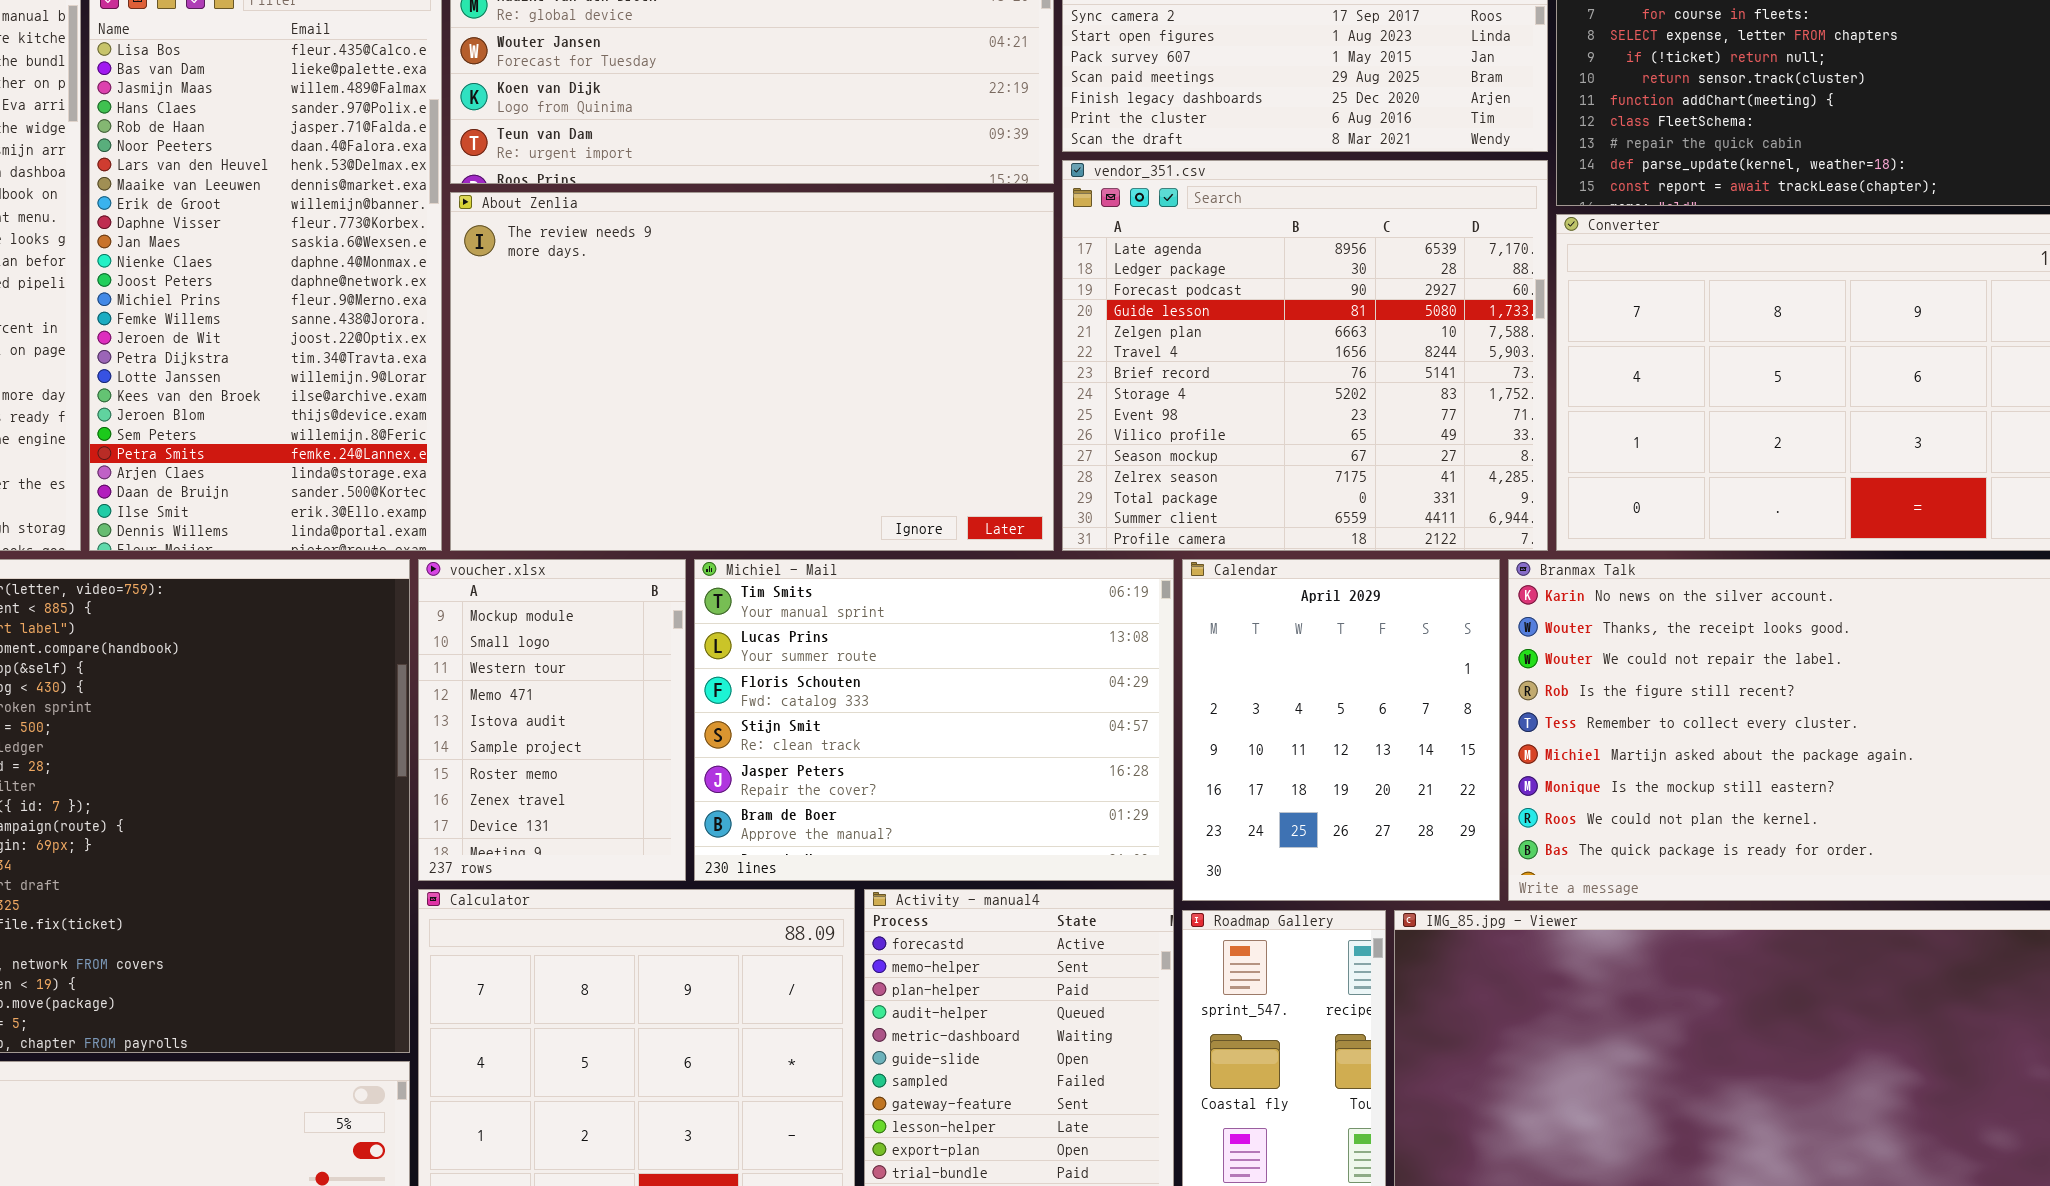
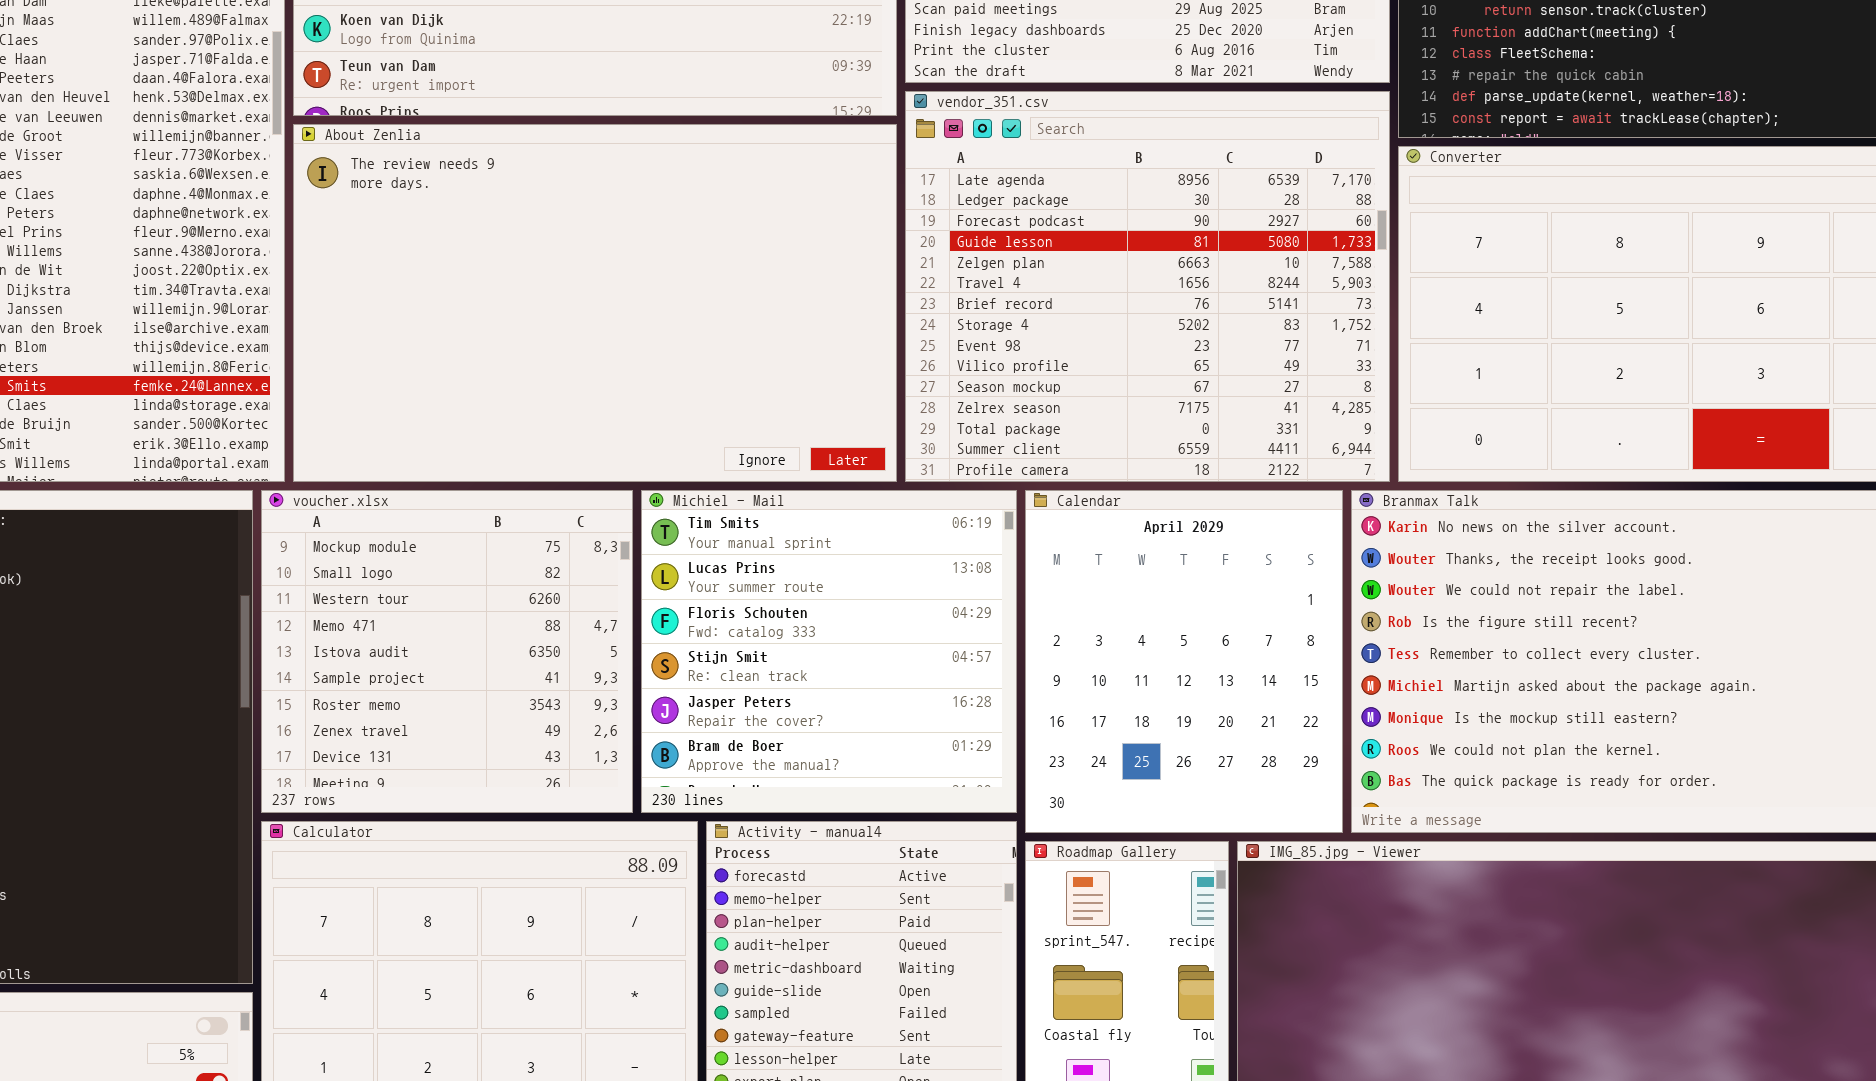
voucher.xlsx: [418,559,686,881] -> [261,490,633,813], resized
Michiel - Mail: [694,559,1174,881] -> [641,490,1017,813], resized

